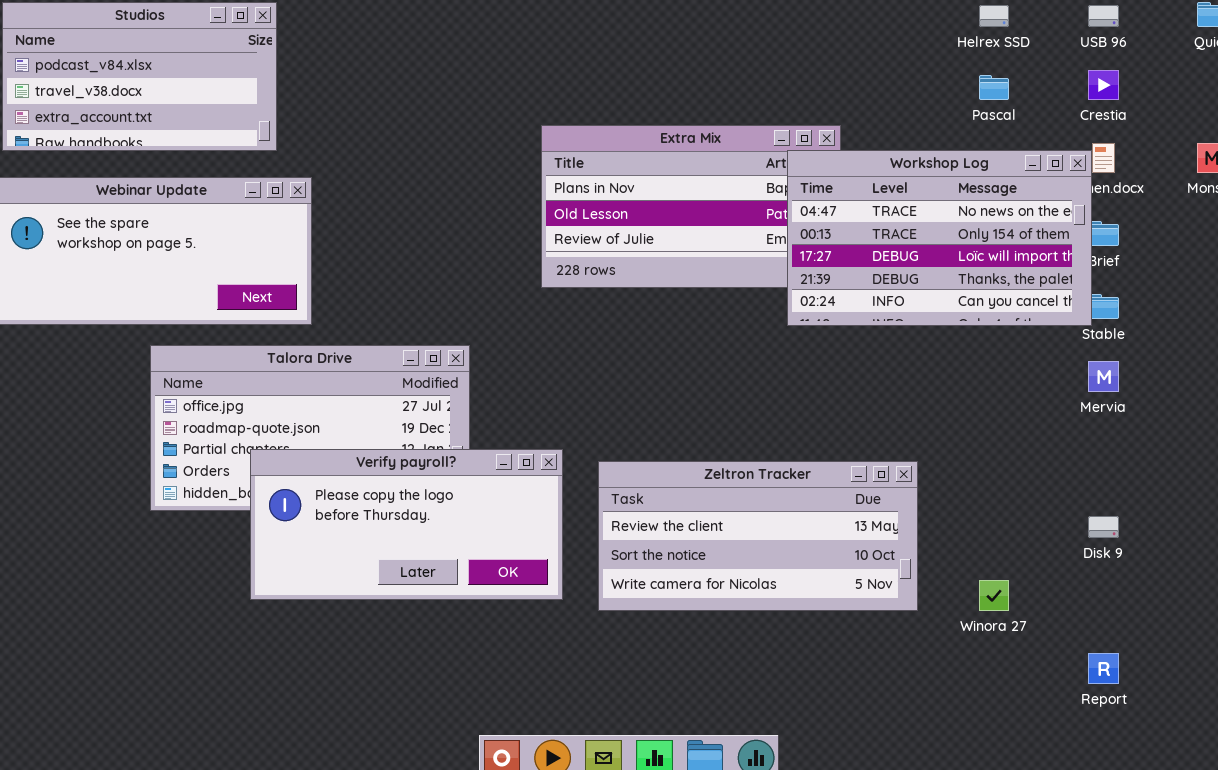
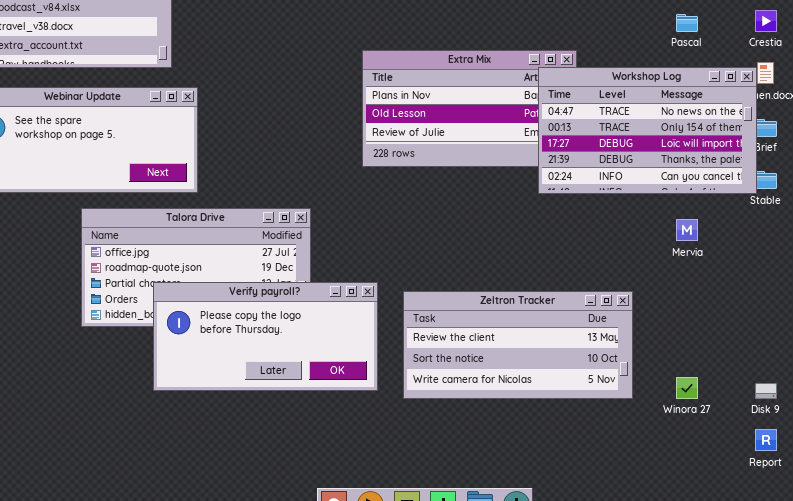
Mervia: [1088,361,1119,392] -> [676,219,698,241], moved
Disk 9: [1088,516,1119,538] -> [755,383,777,399], moved

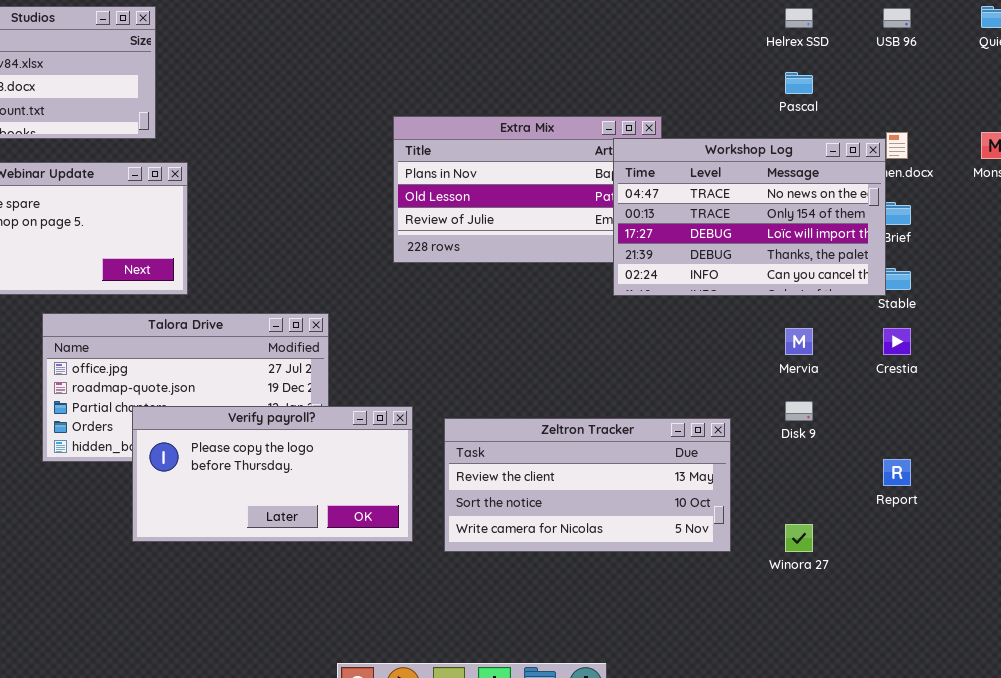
Crestia: [755,10,777,32] -> [883,328,911,355], moved
Disk 9: [755,383,777,399] -> [785,401,813,421], moved
Report: [755,429,777,451] -> [883,459,911,486], moved

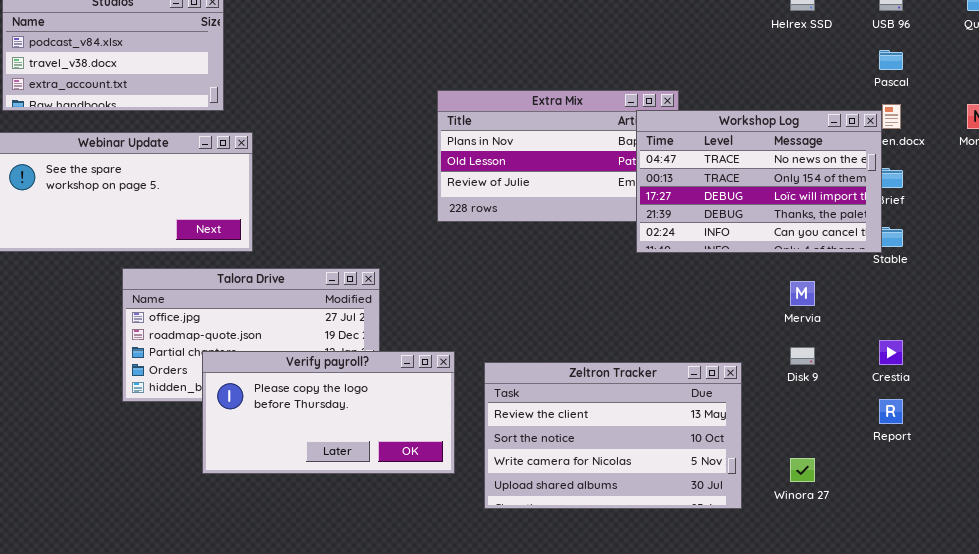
Pascal: [785,72,813,94] -> [879,50,903,70], moved
Crestia: [883,328,911,355] -> [879,340,903,365], moved
Zeltron Tracker: [444,418,731,552] -> [484,362,742,509], resized

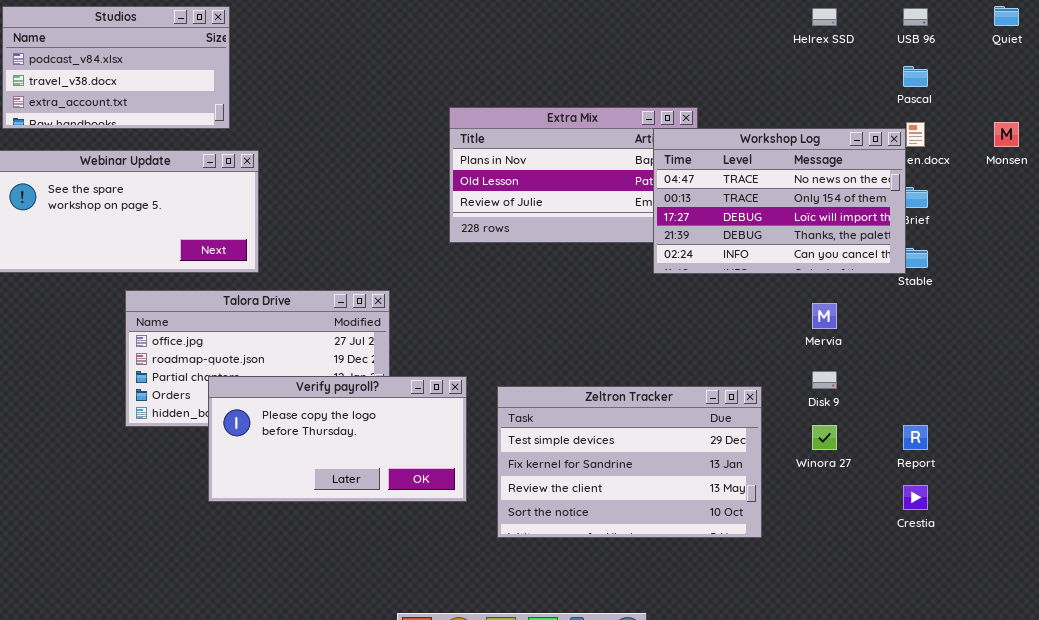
Crestia: [879,340,903,365] -> [903,485,928,510], moved
Zeltron Tracker: [484,362,742,509] -> [497,386,762,538], scrolled up 2 rows
Winora 27: [790,458,815,482] -> [812,425,837,450], moved

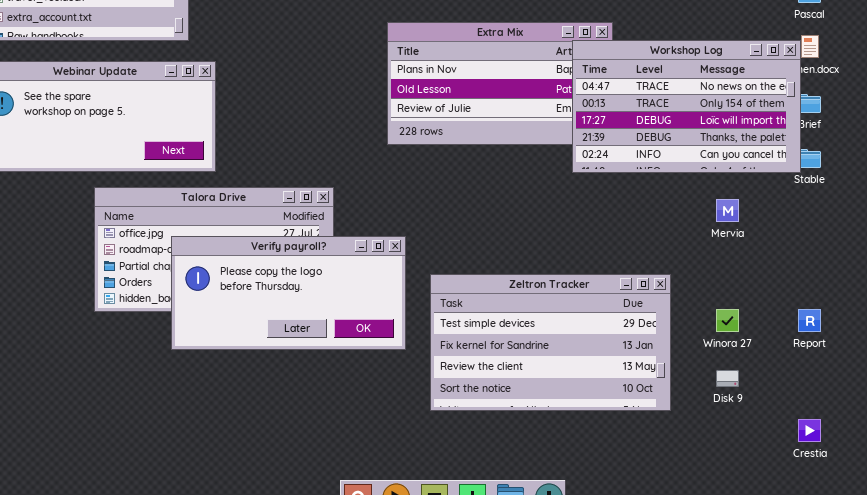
Disk 9: [812,371,837,389] -> [716,370,739,387], moved
Verify payroll?: [208,376,467,502] -> [171,236,406,350], moved
Crestia: [903,485,928,510] -> [798,419,821,442], moved

